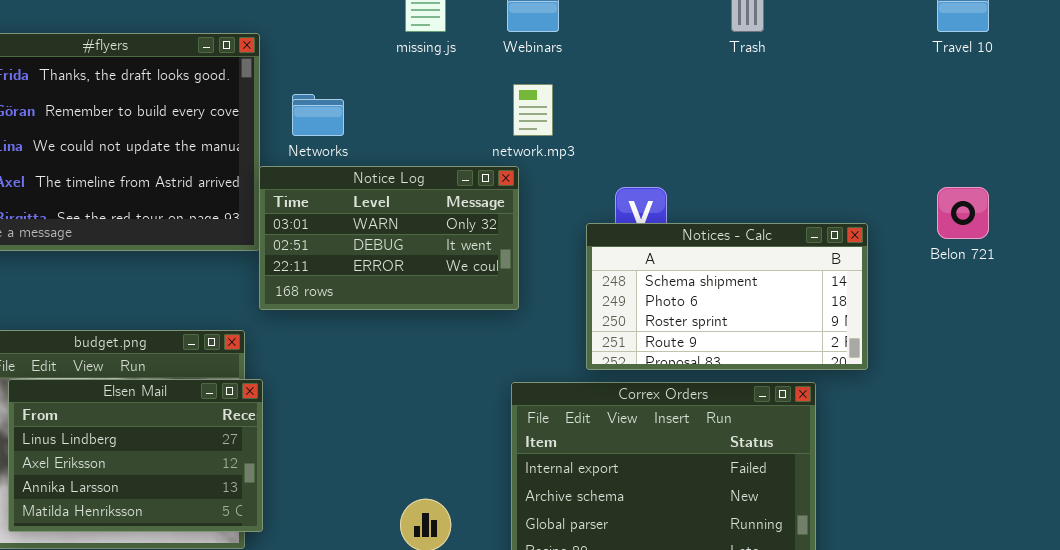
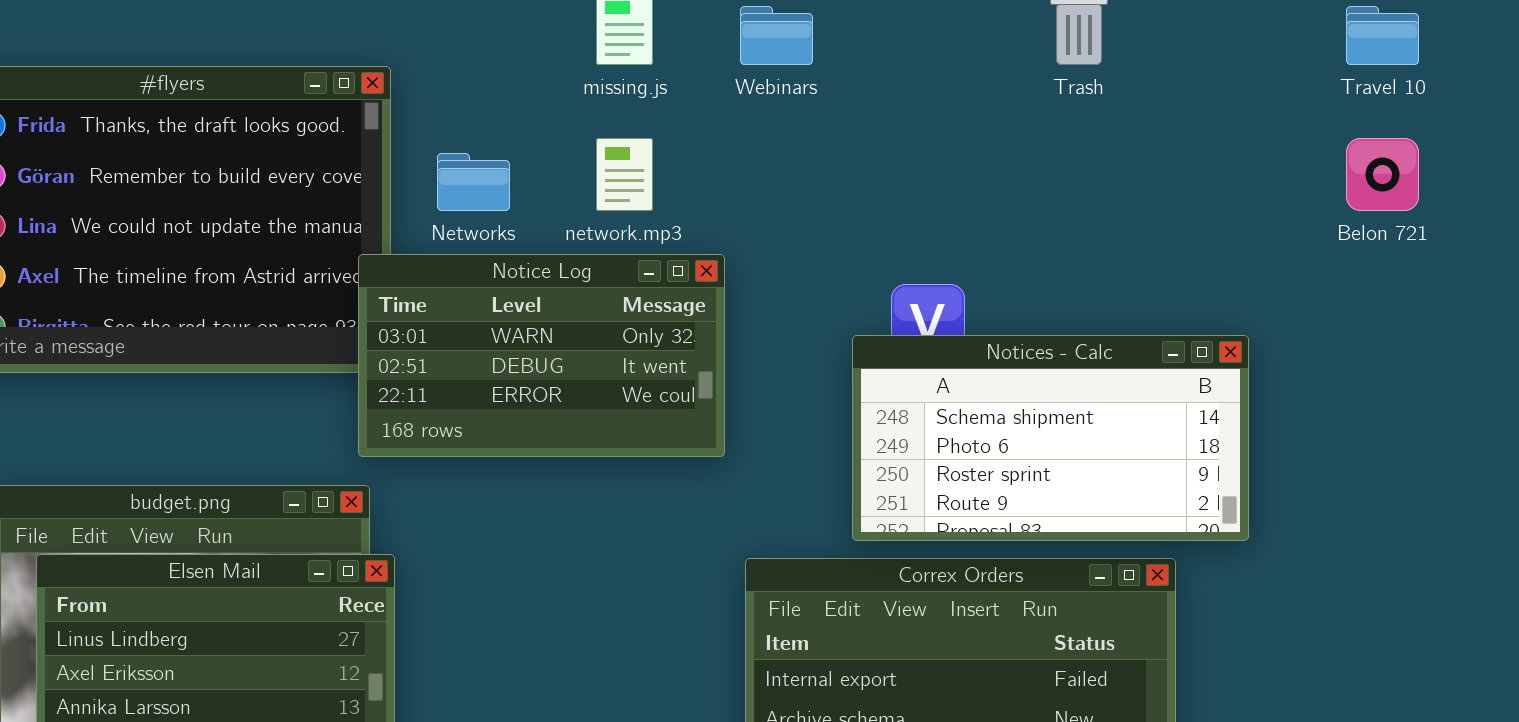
network.mp3: [513,84,553,136] -> [596,138,653,211], moved
Notice Log: [259,166,519,310] -> [358,254,725,457], moved
Belon 721: [937,187,989,239] -> [1346,138,1419,211], moved

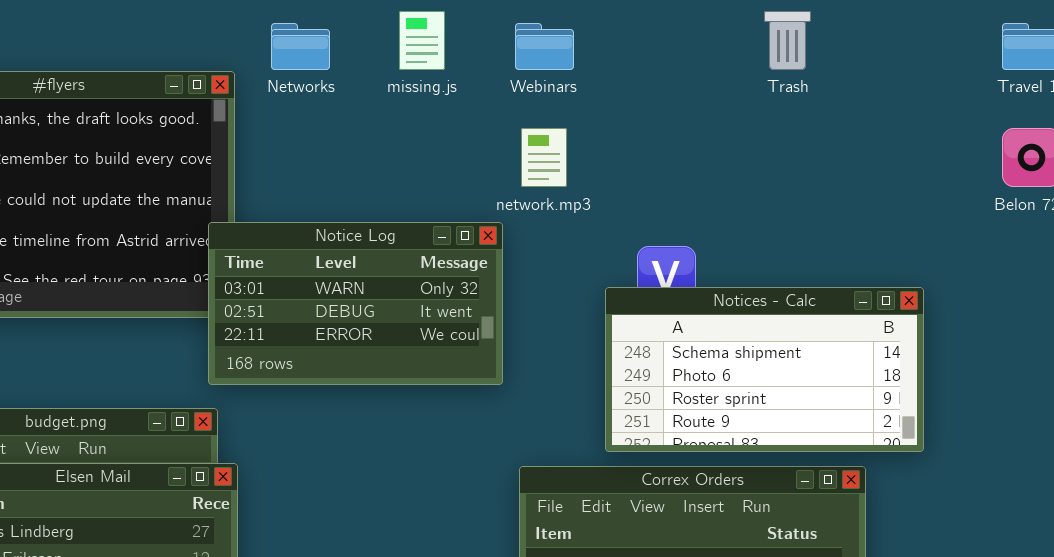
network.mp3: [596,138,653,211] -> [521,128,567,187], moved
Networks: [437,153,510,211] -> [271,23,330,70], moved

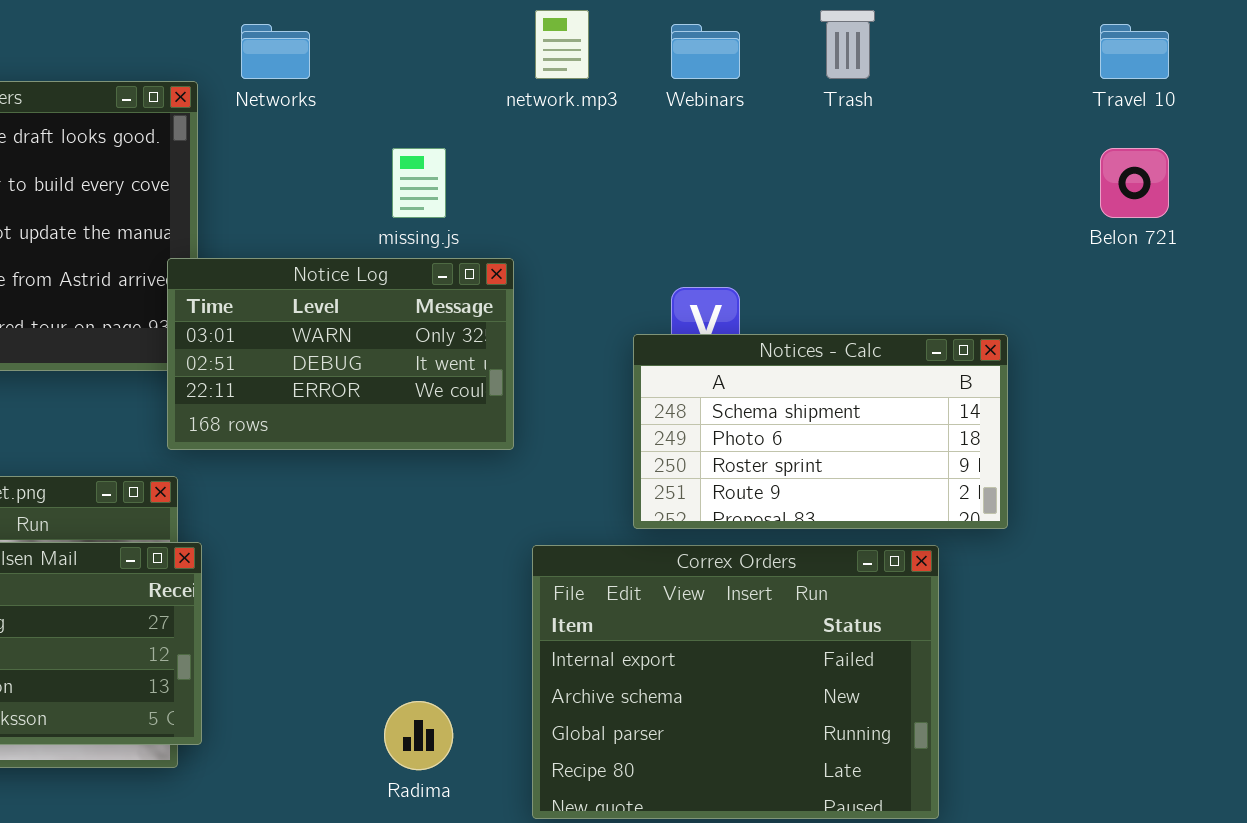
missing.js: [399,11,445,70] -> [392,148,446,218], moved
Webinars: [515,23,574,70] -> [671,24,740,79], moved
network.mp3: [521,128,567,187] -> [535,10,589,79], moved

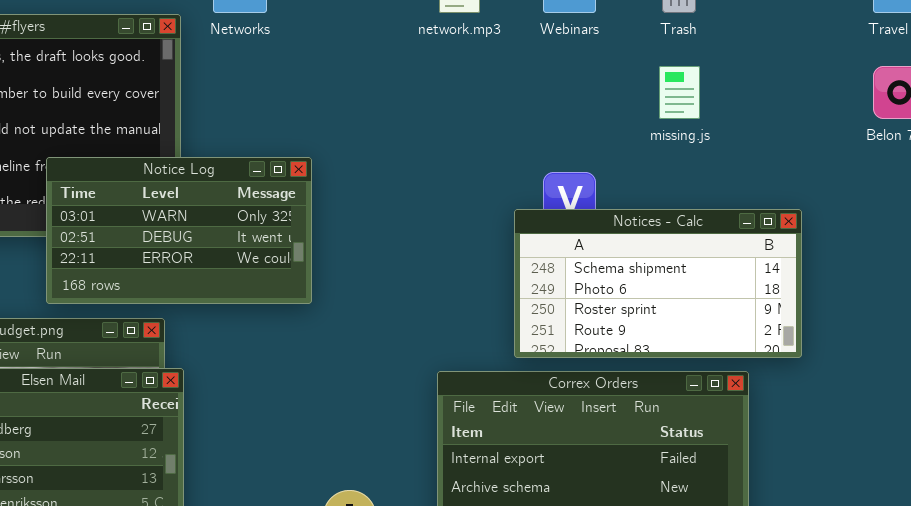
missing.js: [392,148,446,218] -> [659,66,700,119], moved
Notice Log: [167,258,514,450] -> [46,157,312,304], moved

